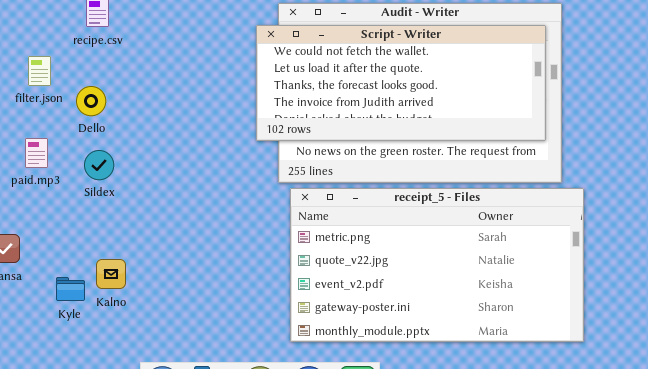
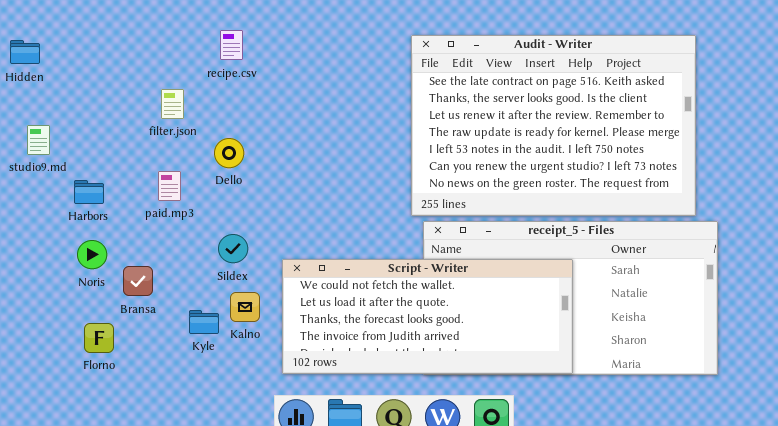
Script - Writer: [256,25,546,141] -> [282,259,573,374], moved
Dello: [76,86,106,116] -> [214,138,244,168], moved
Sildex: [84,150,114,180] -> [218,234,248,263], moved

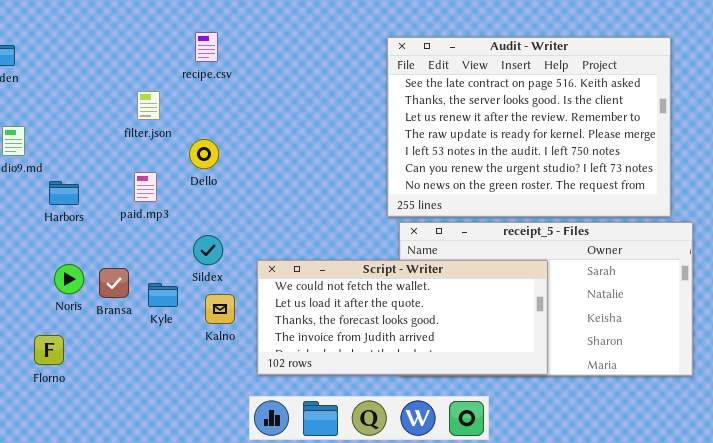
Noris: [77,240,107,269] -> [54,264,84,294], moved
Kyle: [189,310,219,334] -> [148,283,178,307], moved
Florno: [84,323,114,353] -> [34,335,64,365], moved

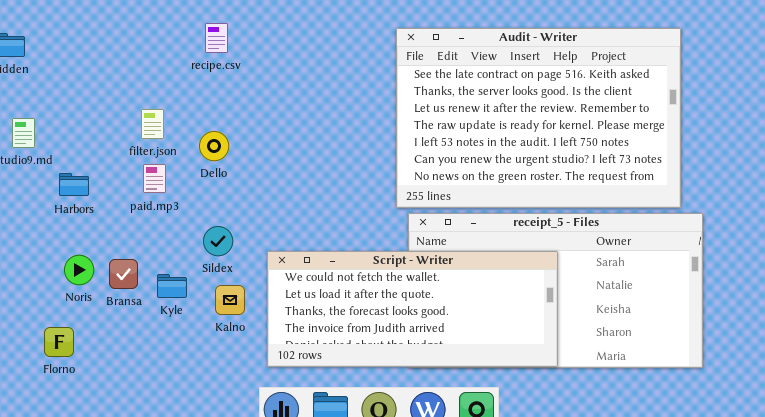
filter.json: [137,91,160,120] -> [141,109,164,139], moved

